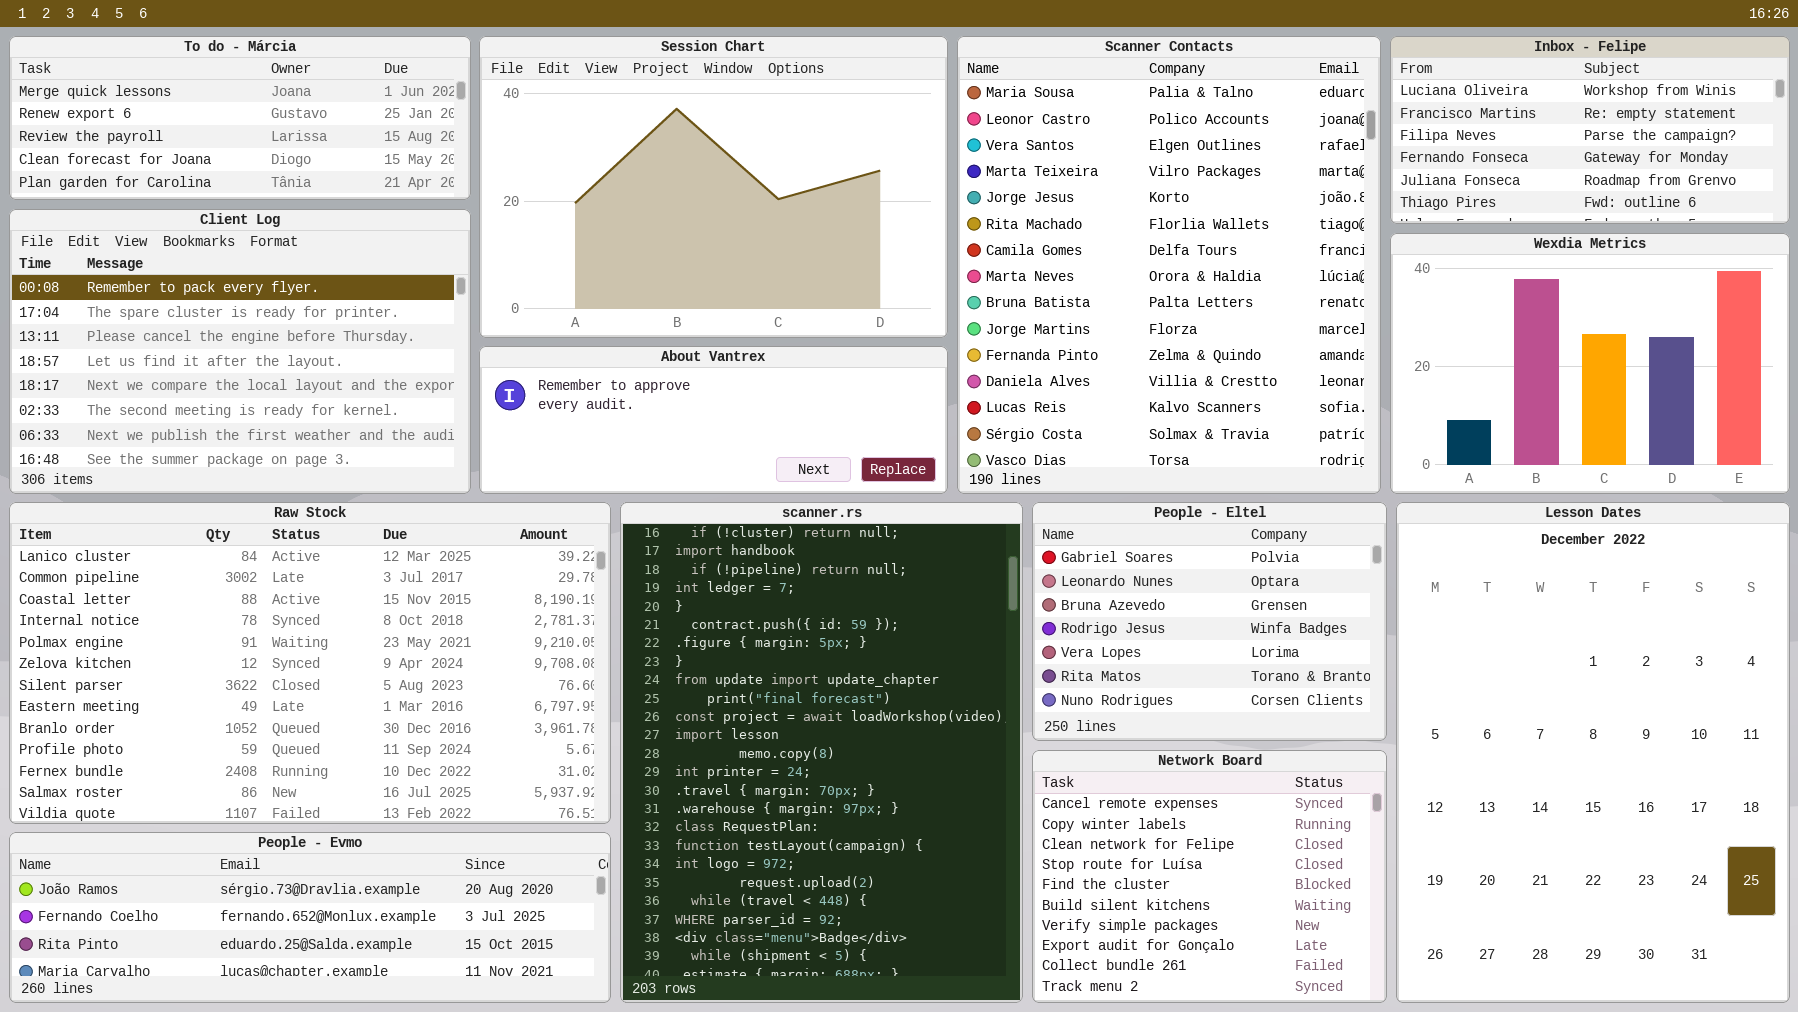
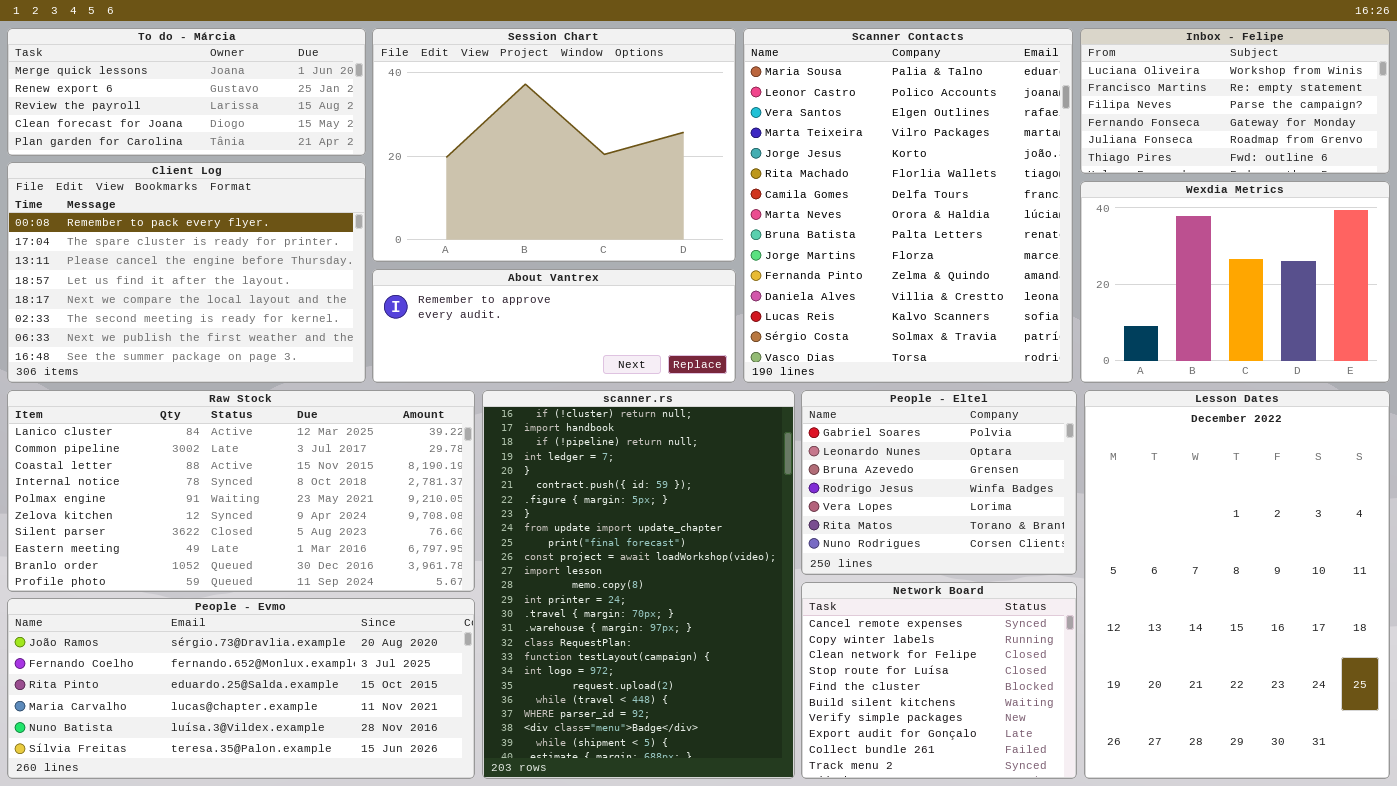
Raw Stock: [9,502,611,824] -> [7,390,475,592], resized
People - Evmo: [9,832,611,1003] -> [7,598,475,779], resized

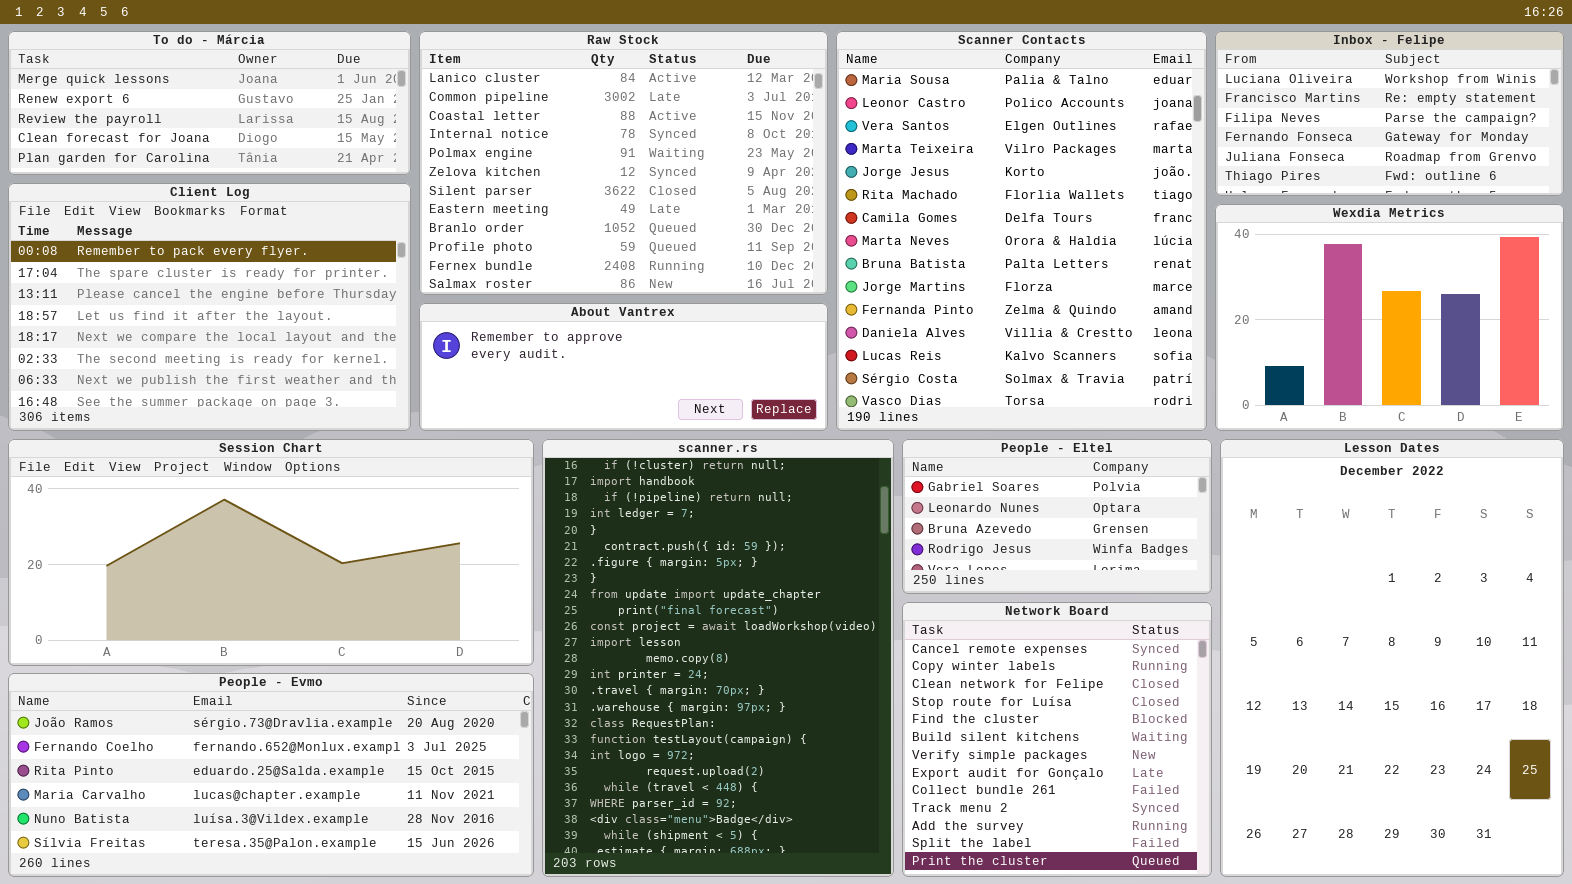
Session Chart: [372,28,736,262] -> [8,439,534,666], moved, resized
Raw Stock: [7,390,475,592] -> [419,31,828,295], moved, resized
People - Eltel: [801,390,1077,575] -> [902,439,1212,594], resized
Network Board: [801,582,1077,779] -> [902,602,1212,877], resized

